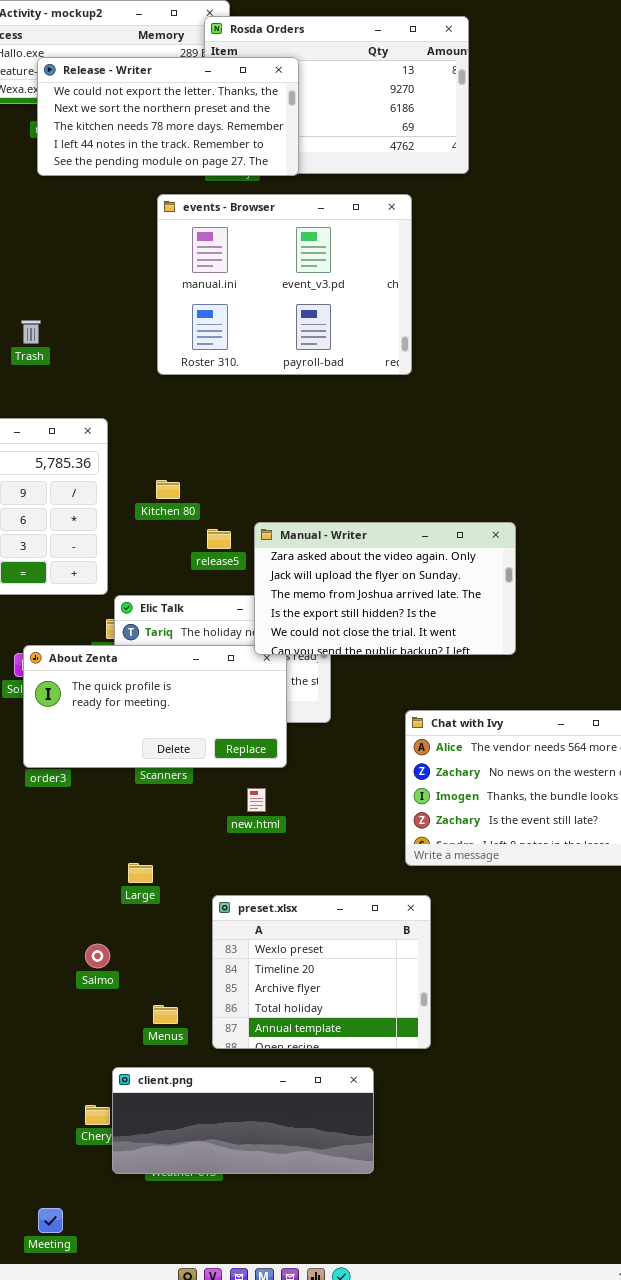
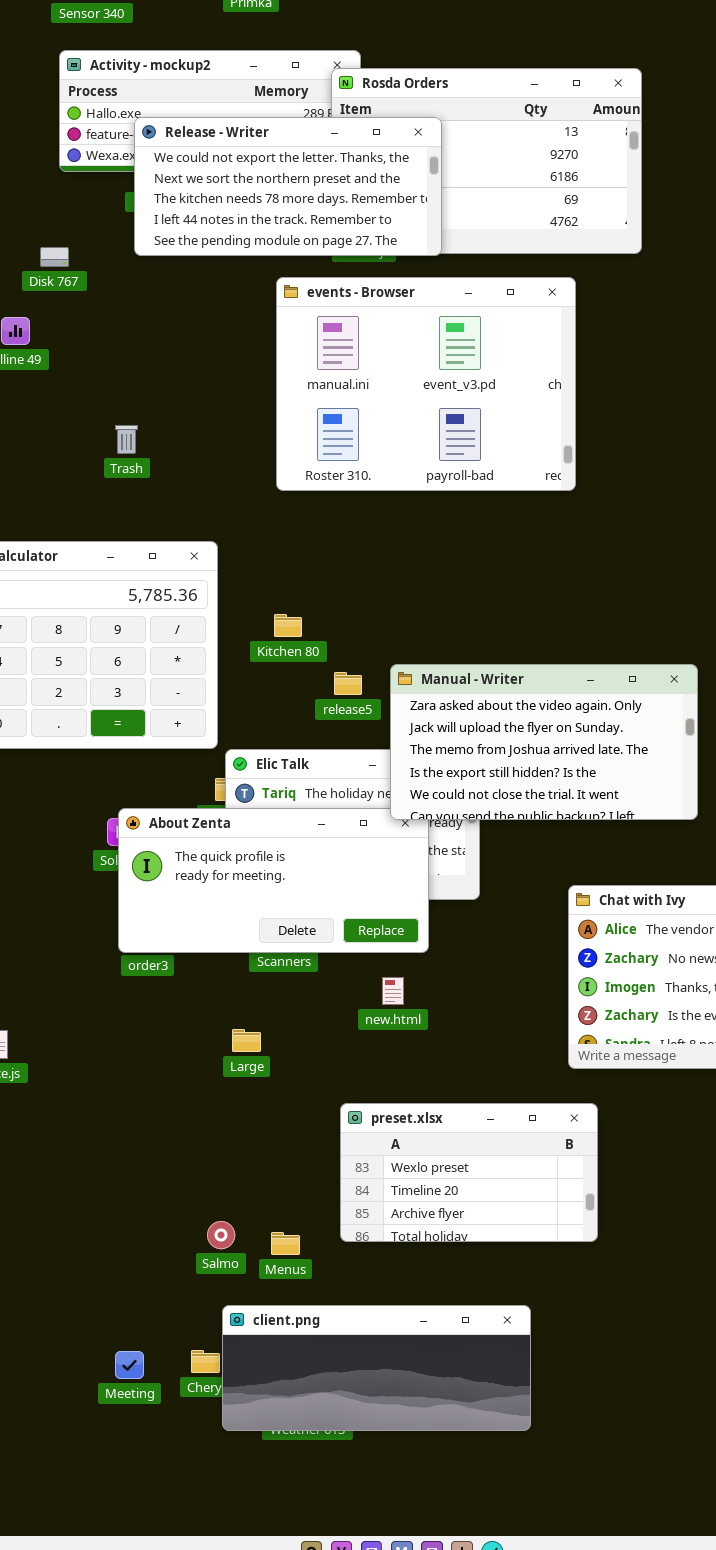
Large: [128,863,153,883] -> [232,1029,261,1052], moved
preset.xlsx: [212,895,431,1049] -> [340,1103,598,1242], resized
Salmo: [85,944,110,968] -> [207,1221,235,1249], moved
Meeting: [38,1208,63,1233] -> [115,1351,144,1379], moved

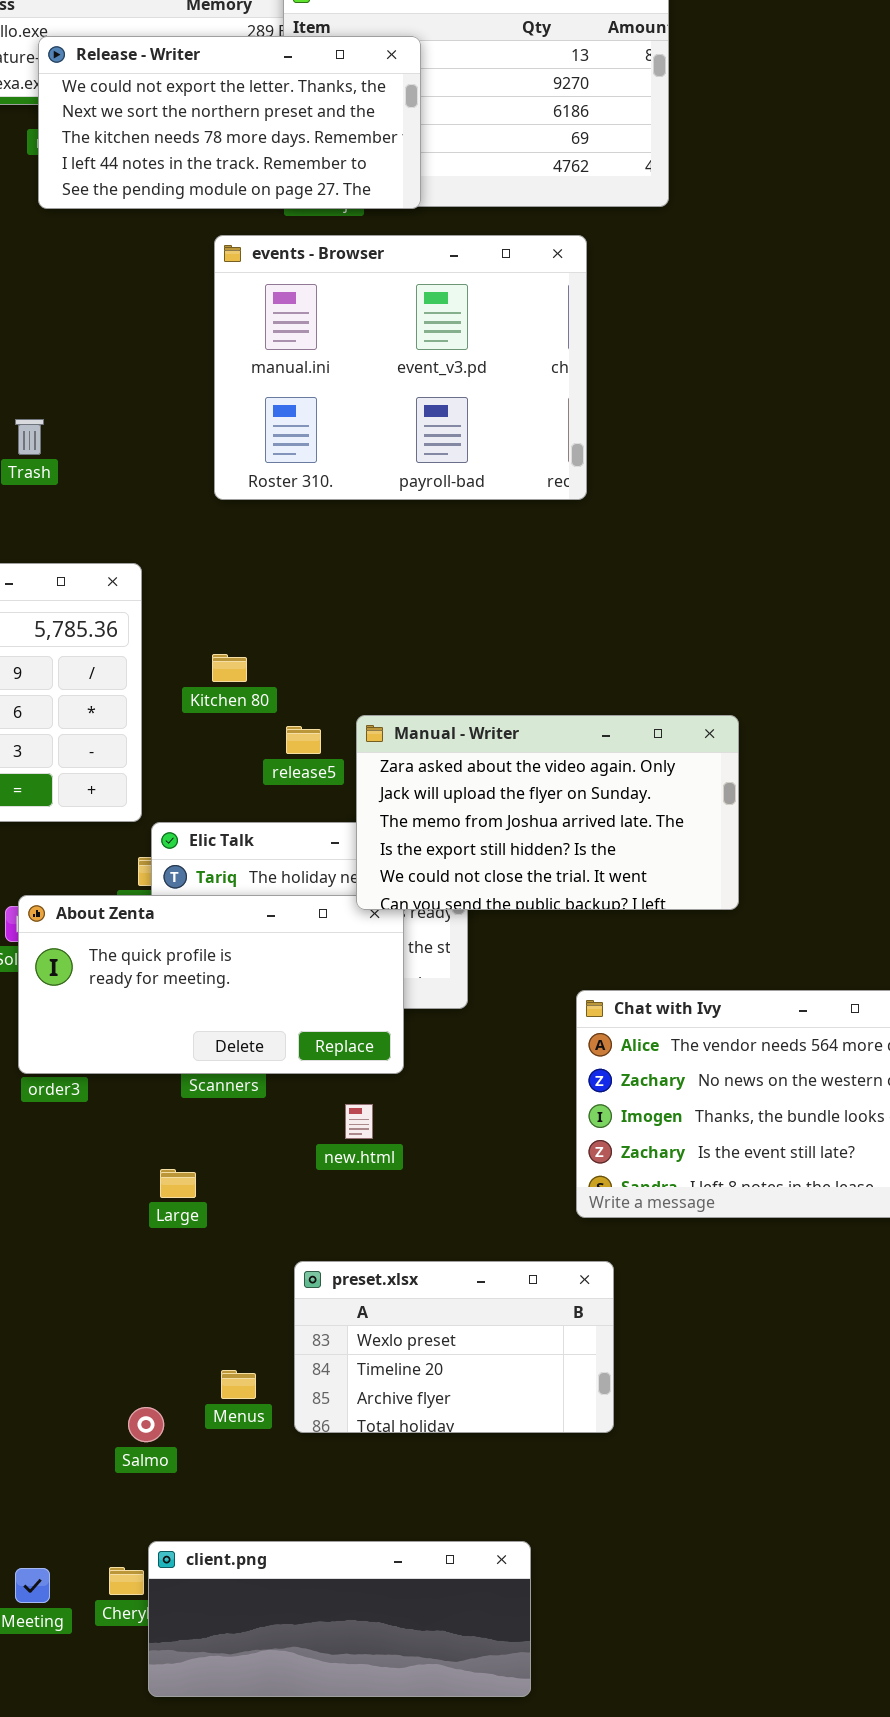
Menus: [271,1232,300,1255] -> [221,1370,256,1399], moved
client.png: [222,1305,531,1431] -> [148,1541,531,1697], moved

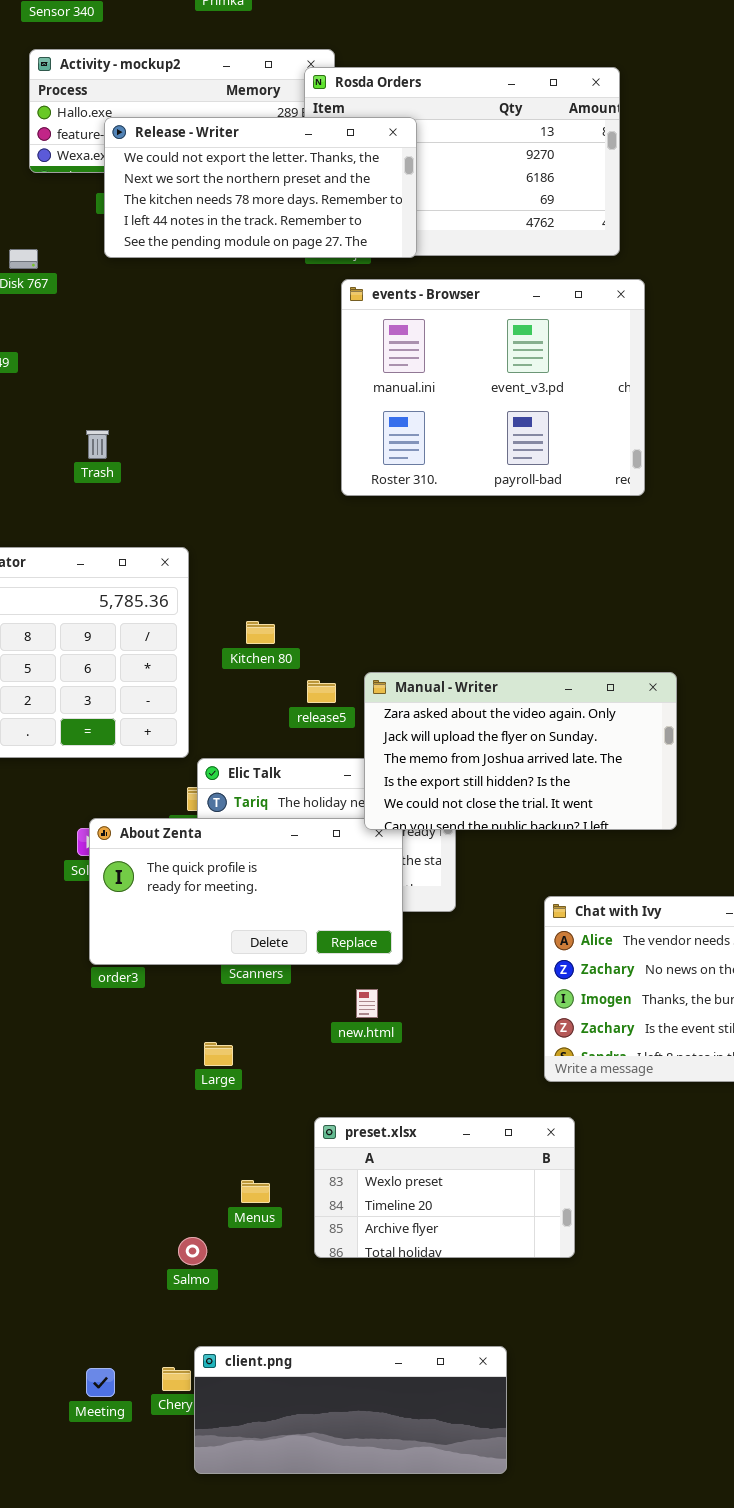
events - Browser: [214,235,587,500] -> [341,279,645,496], moved
Menus: [221,1370,256,1399] -> [241,1180,270,1203], moved

